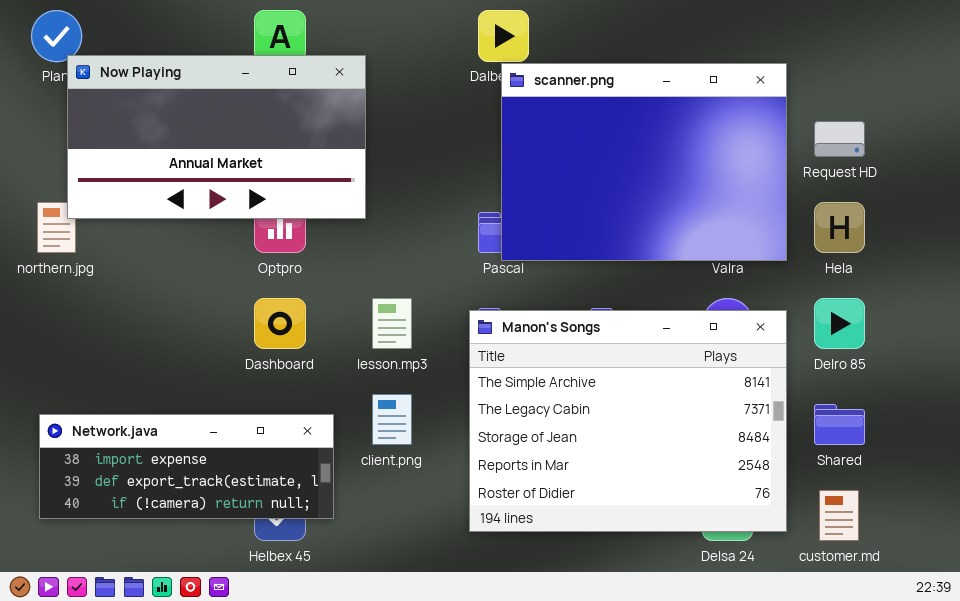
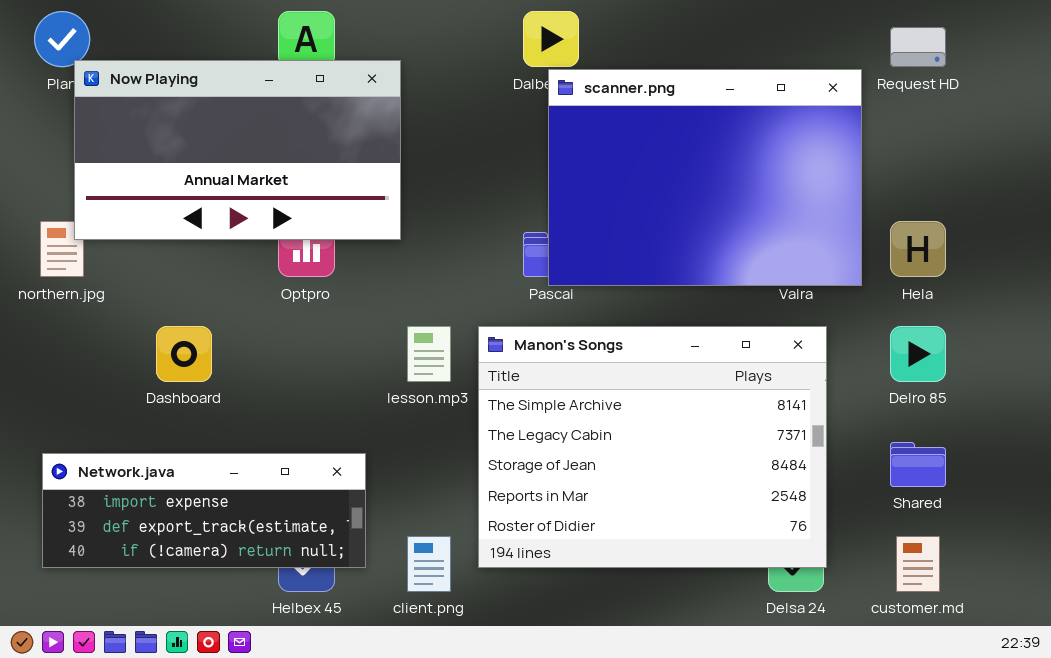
Request HD: [814,121,865,157] -> [890,27,946,67], moved
Dashboard: [254,298,306,349] -> [156,326,212,382], moved
Manon's Songs: [469,310,787,532] -> [478,326,827,568], moved
client.png: [372,394,412,445] -> [407,536,451,592], moved

